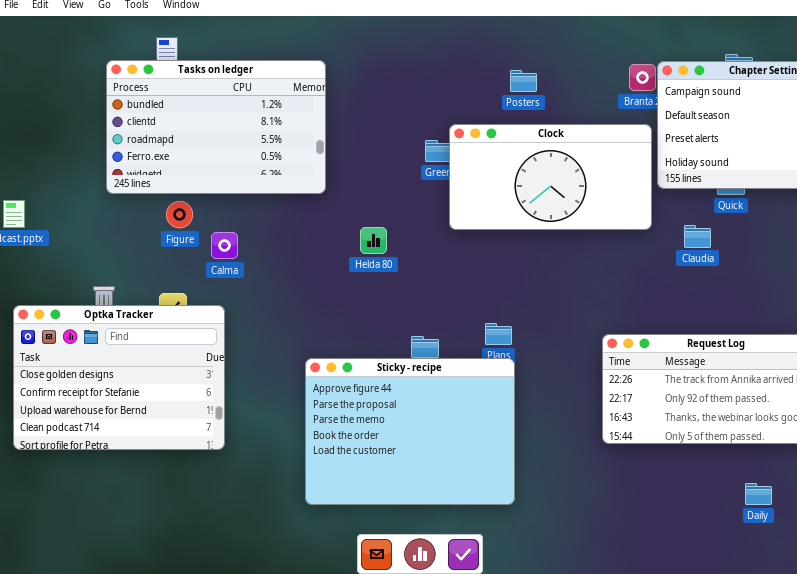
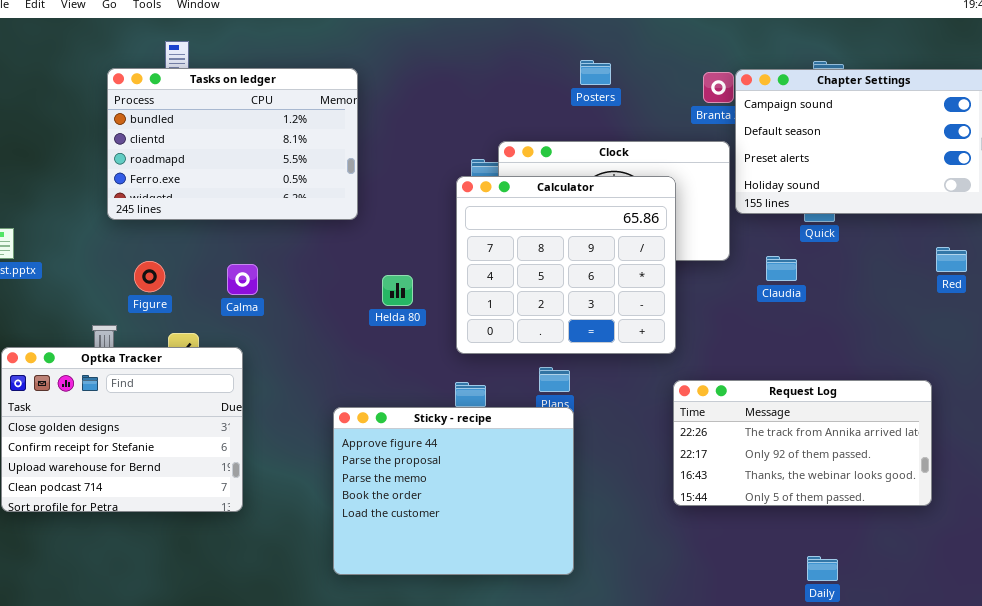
Posters: [510,70,537,92] -> [580,60,611,85], moved
Calculator: none -> [456,176,676,354], opened
Figure: [166,201,193,228] -> [134,261,165,292], moved
Helda 80: [360,227,387,254] -> [382,275,413,306], moved
Daily: [745,483,772,505] -> [807,556,838,581], moved

